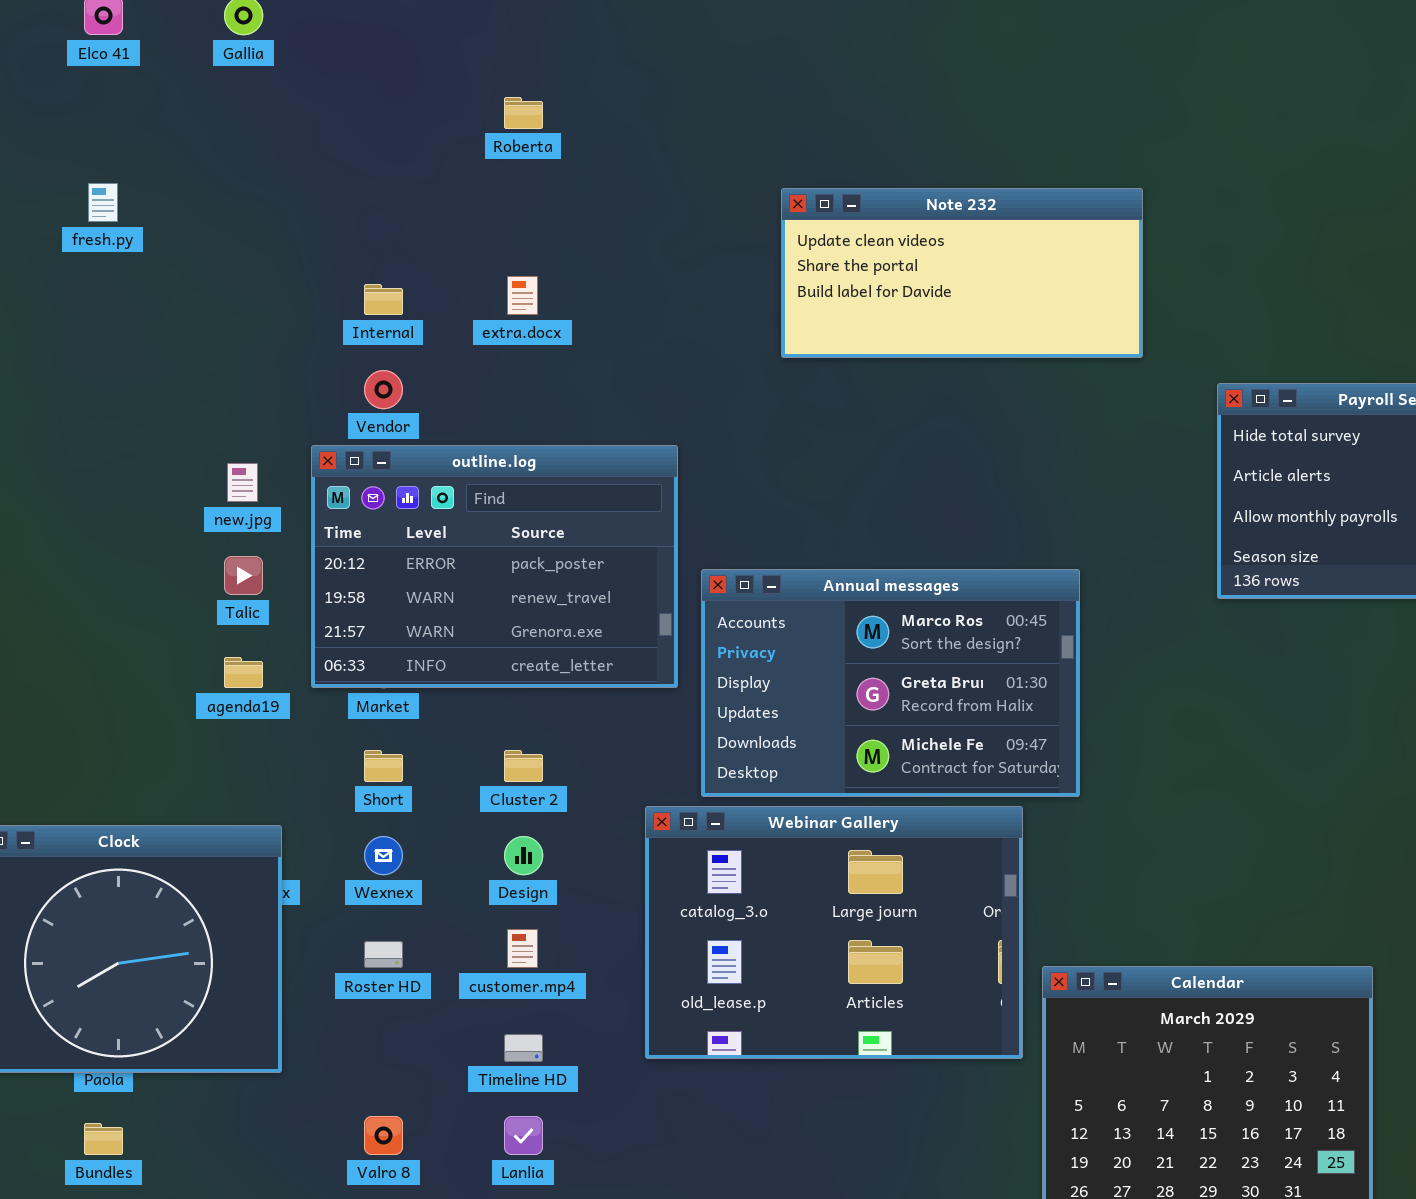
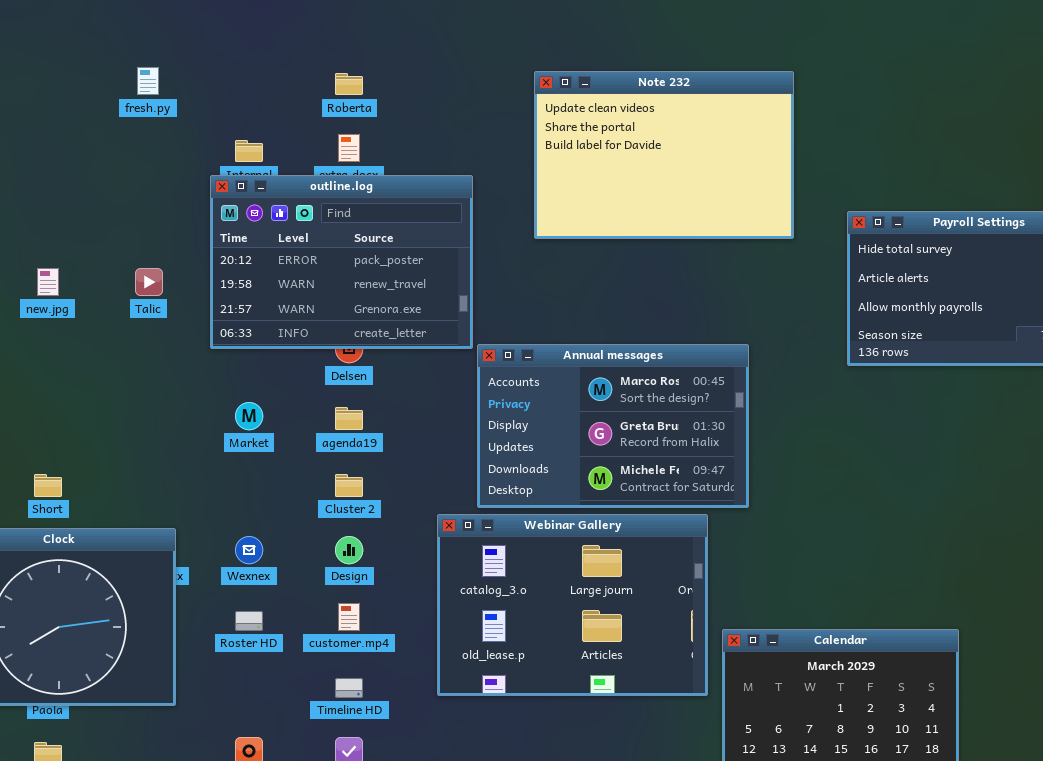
Roberta: [504,97,543,129] -> [335,73,363,95], moved
fresh.py: [88,183,118,222] -> [137,67,159,95], moved
Note 232: [781,188,1143,358] -> [534,71,794,239], resized
outline.log: [311,445,678,688] -> [210,175,473,349], moved
new.jpg: [227,463,258,502] -> [37,268,59,296], moved
Talic: [224,556,263,595] -> [135,268,163,296], moved
agenda19: [224,657,263,688] -> [335,407,363,430], moved
Short: [364,750,403,782] -> [34,474,62,497], moved

